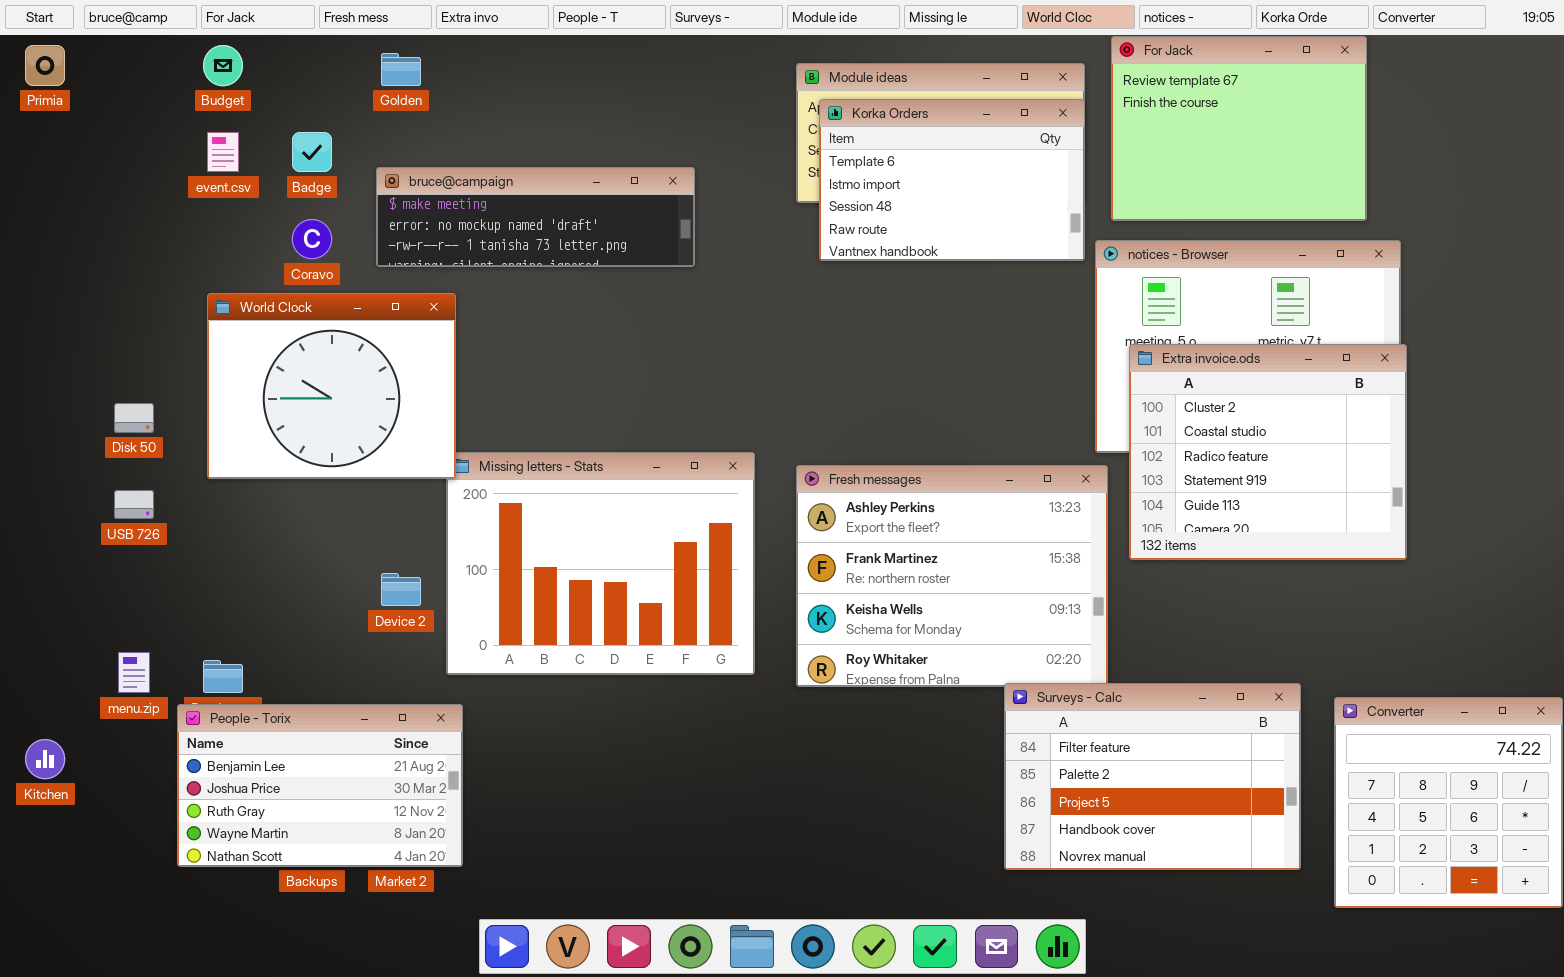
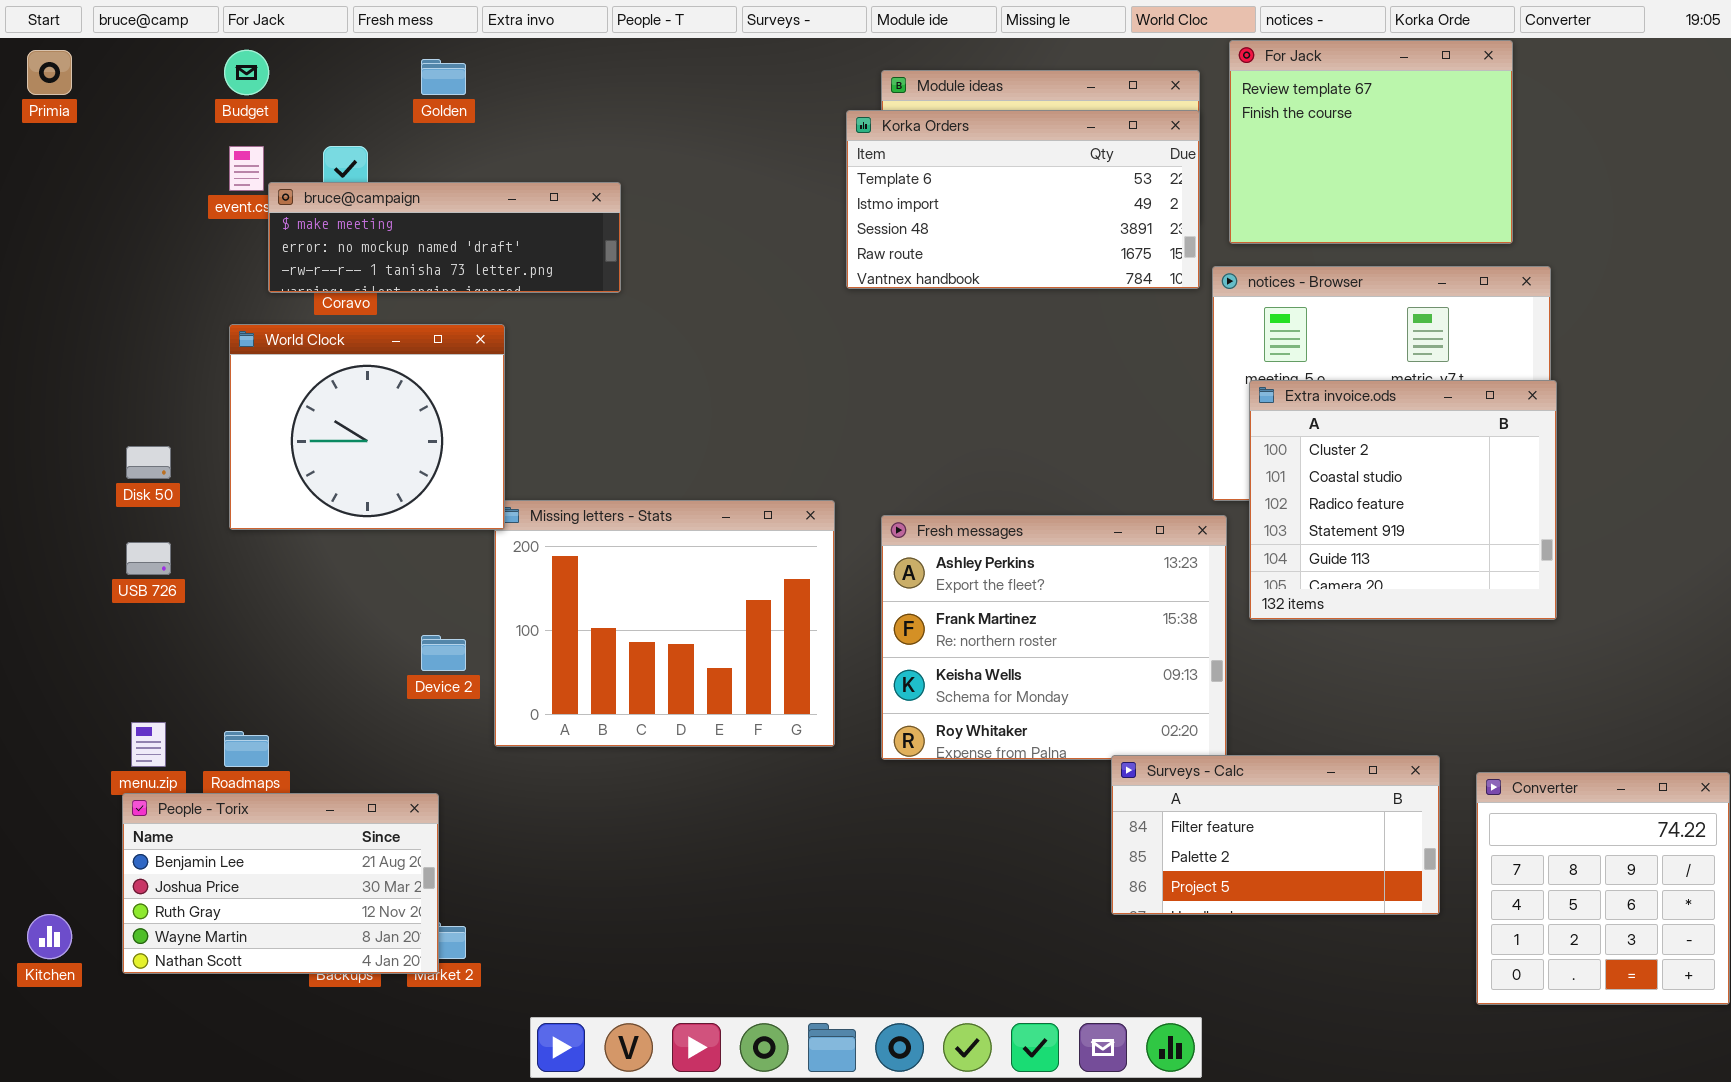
Korka Orders: [819,99,1085,261] -> [846,110,1200,289], resized
bruce@campaign: [376,167,695,267] -> [268,182,621,293], moved
Surveys - Calc: [1004,683,1301,870] -> [1111,755,1440,915], resized
People - Torix: [177,704,463,867] -> [122,793,439,974], moved
Kitchen: [25,739,65,779] -> [27,914,72,959], moved

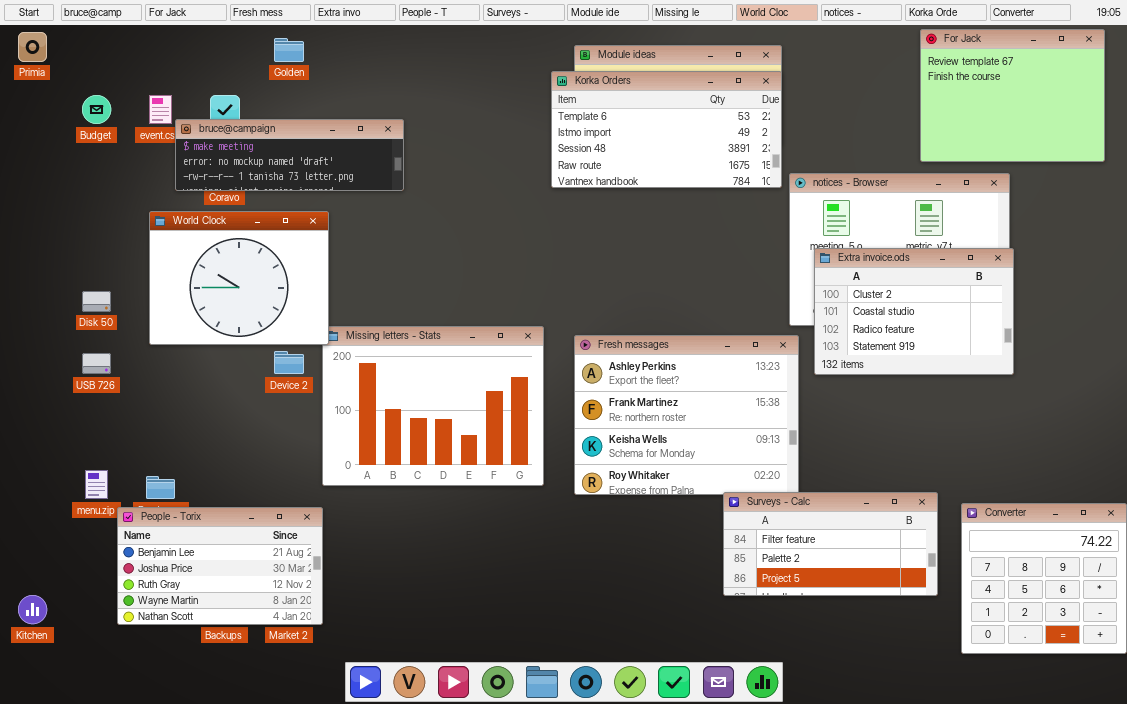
For Jack: [1229,40,1513,244] -> [920,29,1105,162], moved
Budget: [224,50,269,95] -> [82,95,111,124], moved
Extra invoice.ods: [1249,380,1557,620] -> [814,248,1014,375], resized
Device 2: [421,635,466,671] -> [274,351,304,374], moved
People - Torix: [122,793,439,974] -> [117,507,323,625], moved

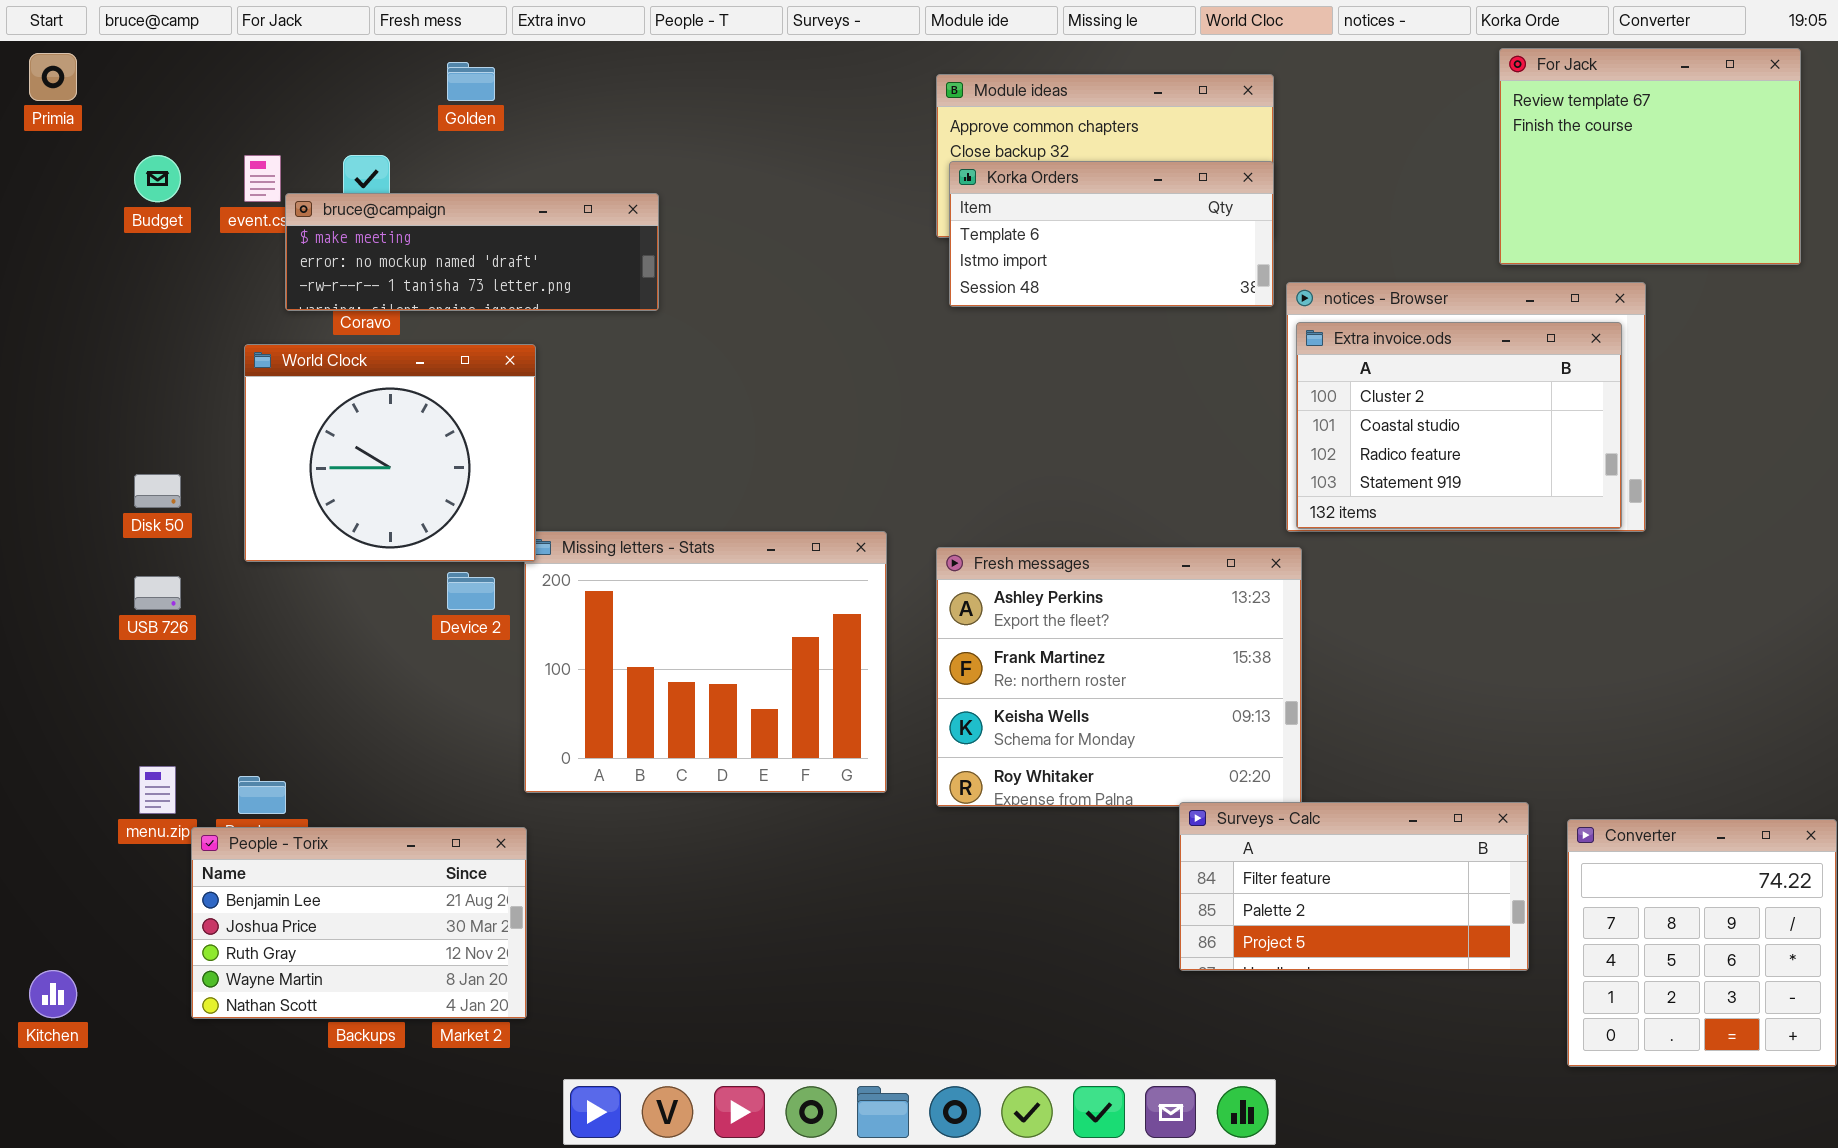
Korka Orders: [551,71,782,188] -> [949,161,1274,307], resized
Extra invoice.ods: [814,248,1014,375] -> [1296,322,1622,529], moved

